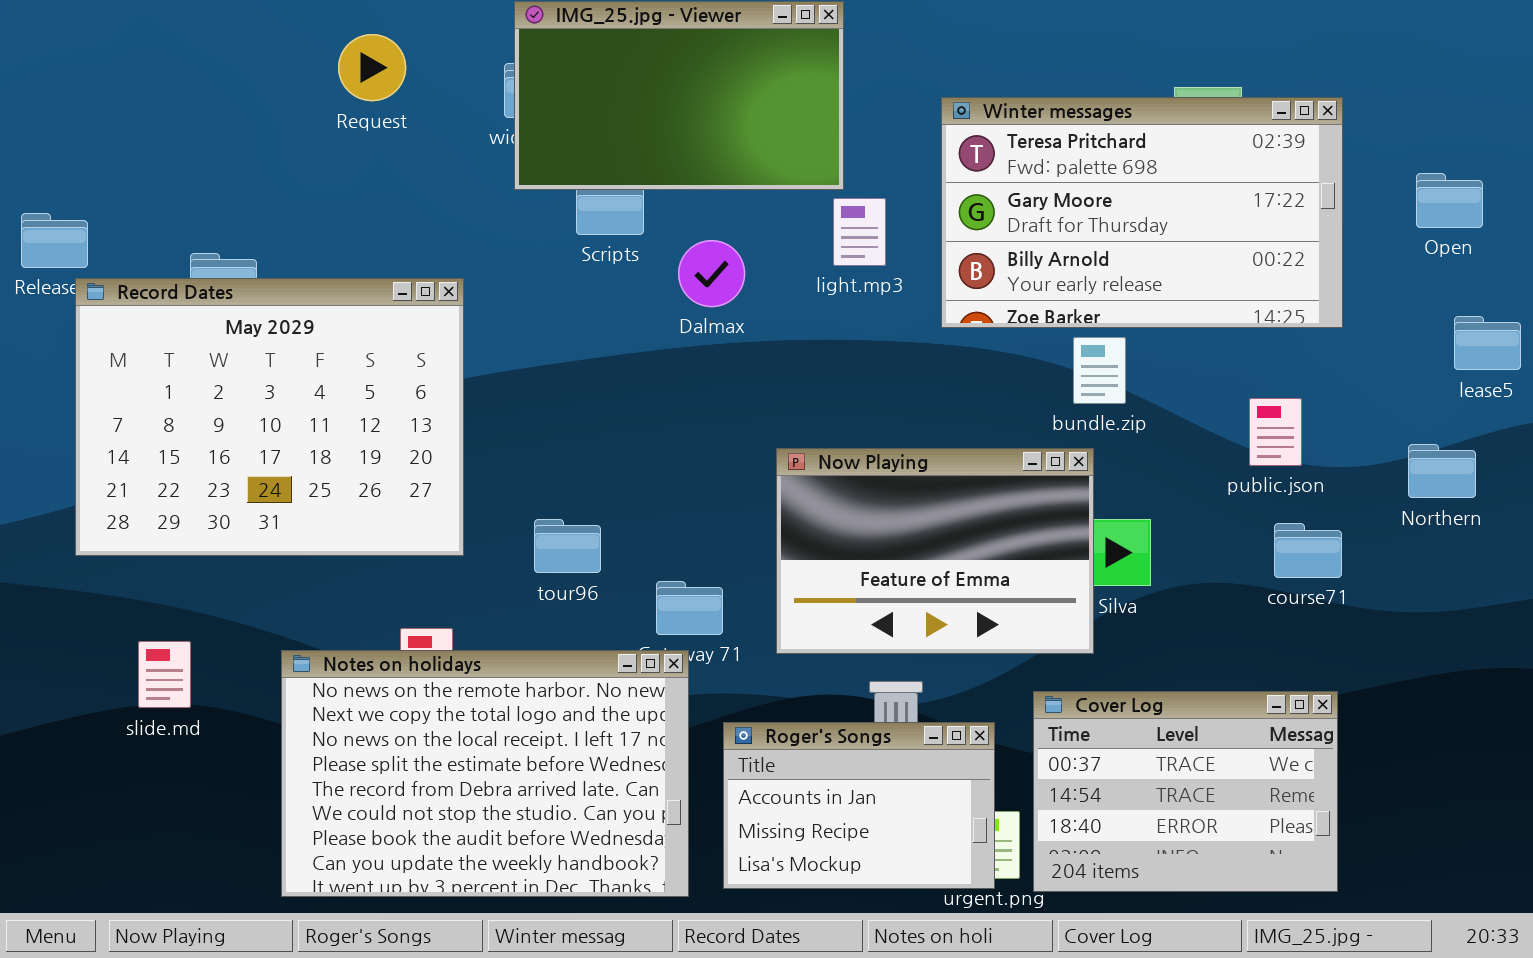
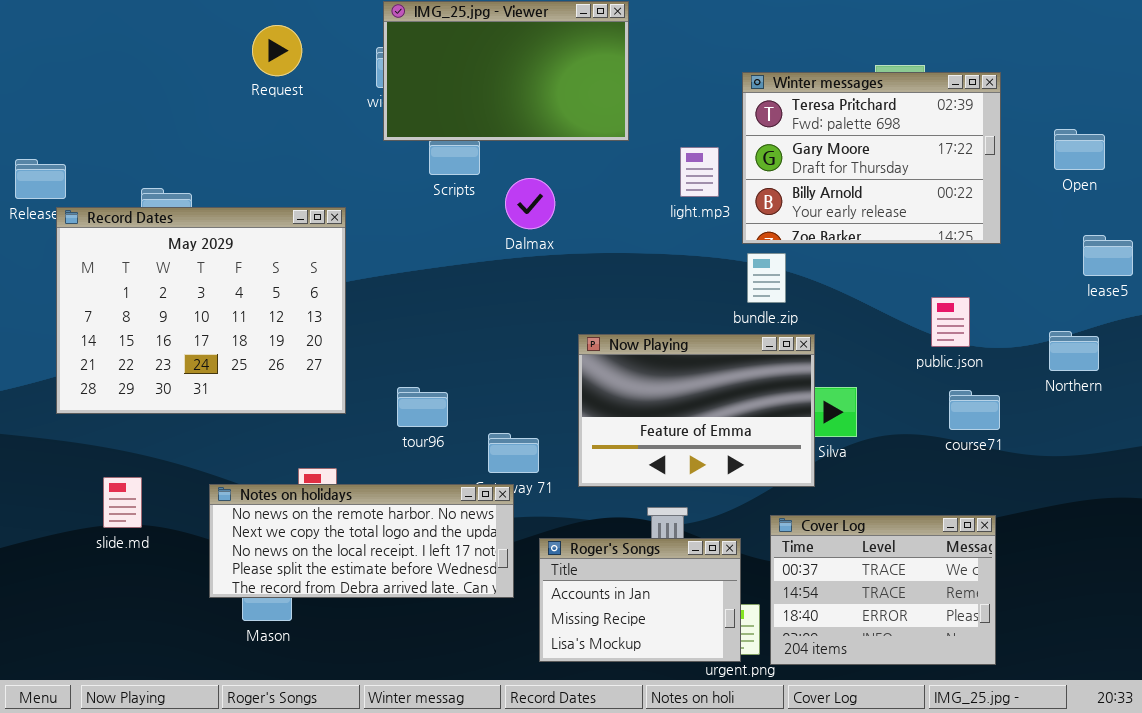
Winter messages: [941,97,1343,328] -> [742,72,1001,244], resized
light.mp3: [833,198,886,266] -> [680,147,719,197], moved
bundle.zip: [1073,337,1126,404] -> [747,253,786,303], moved
Notes on holidays: [281,650,689,897] -> [209,484,514,598], resized

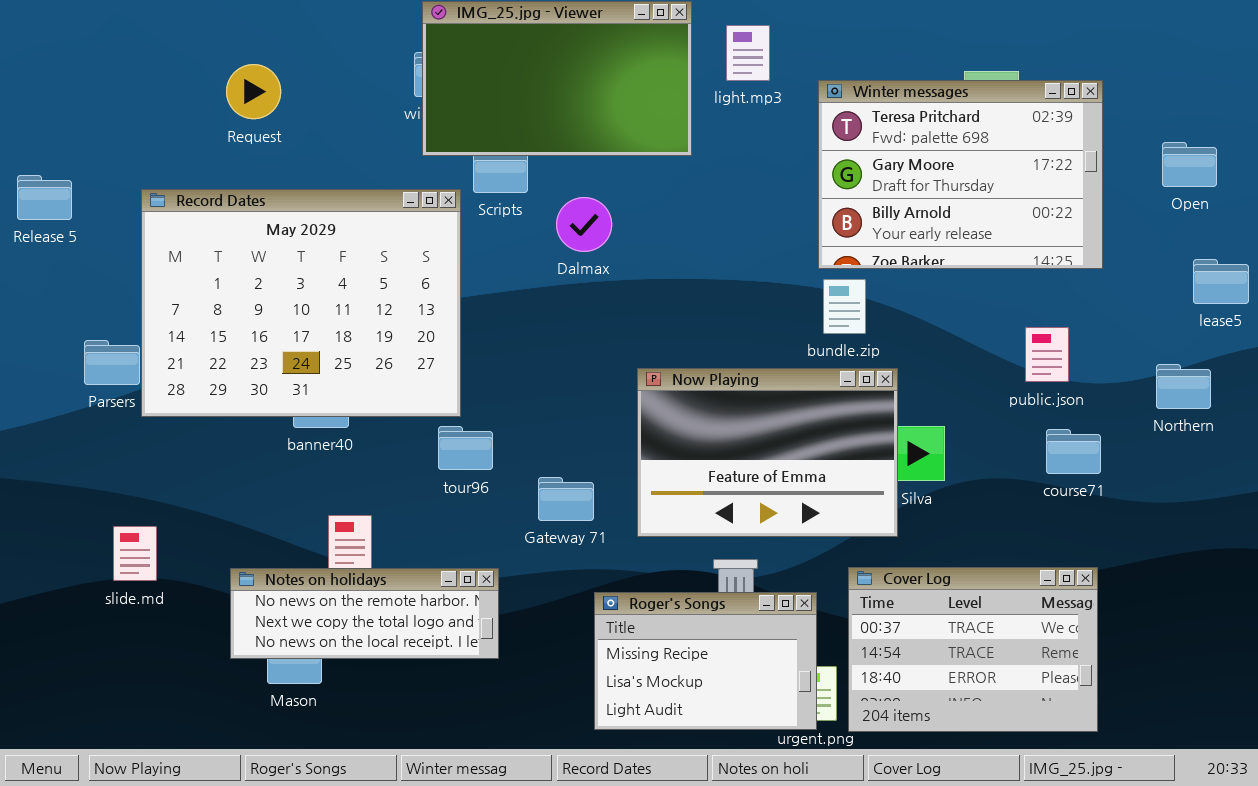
Request: [252,25,302,76] -> [226,64,281,119], moved
light.mp3: [680,147,719,197] -> [726,25,770,81], moved
Record Dates: [56,207,346,414] -> [141,189,461,417], moved
Notes on holidays: [209,484,514,598] -> [230,568,499,659], resized
Roger's Songs: [539,538,741,662] -> [594,592,817,730], scrolled down 1 row

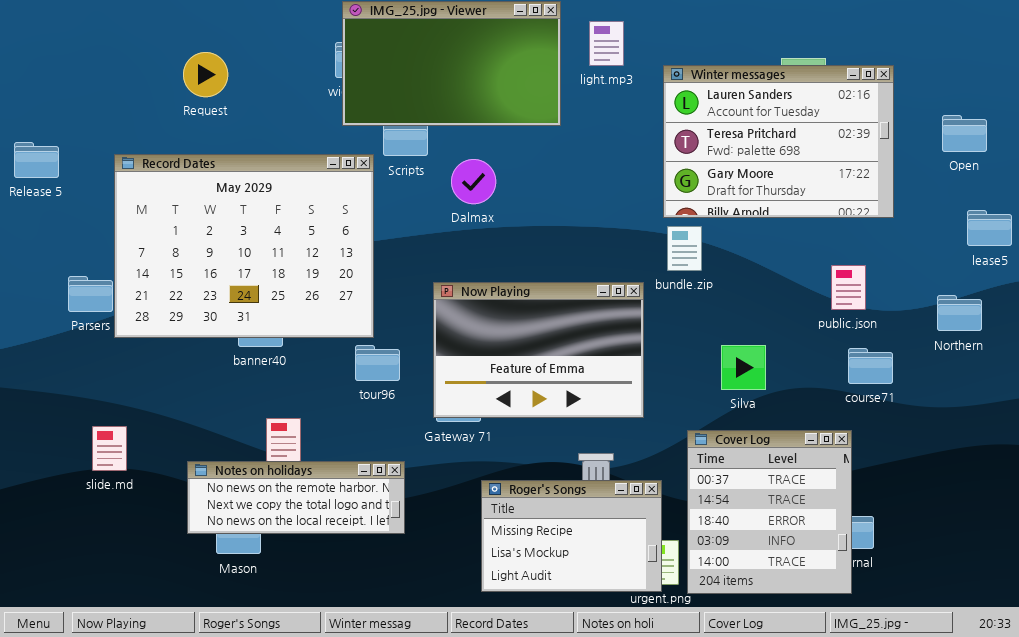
Winter messages: [818,80,1103,269] -> [663,65,894,218], scrolled up 1 row
Now Playing: [637,368,898,537] -> [433,282,644,418], moved
Cover Log: [848,567,1098,732] -> [687,430,852,594], resized

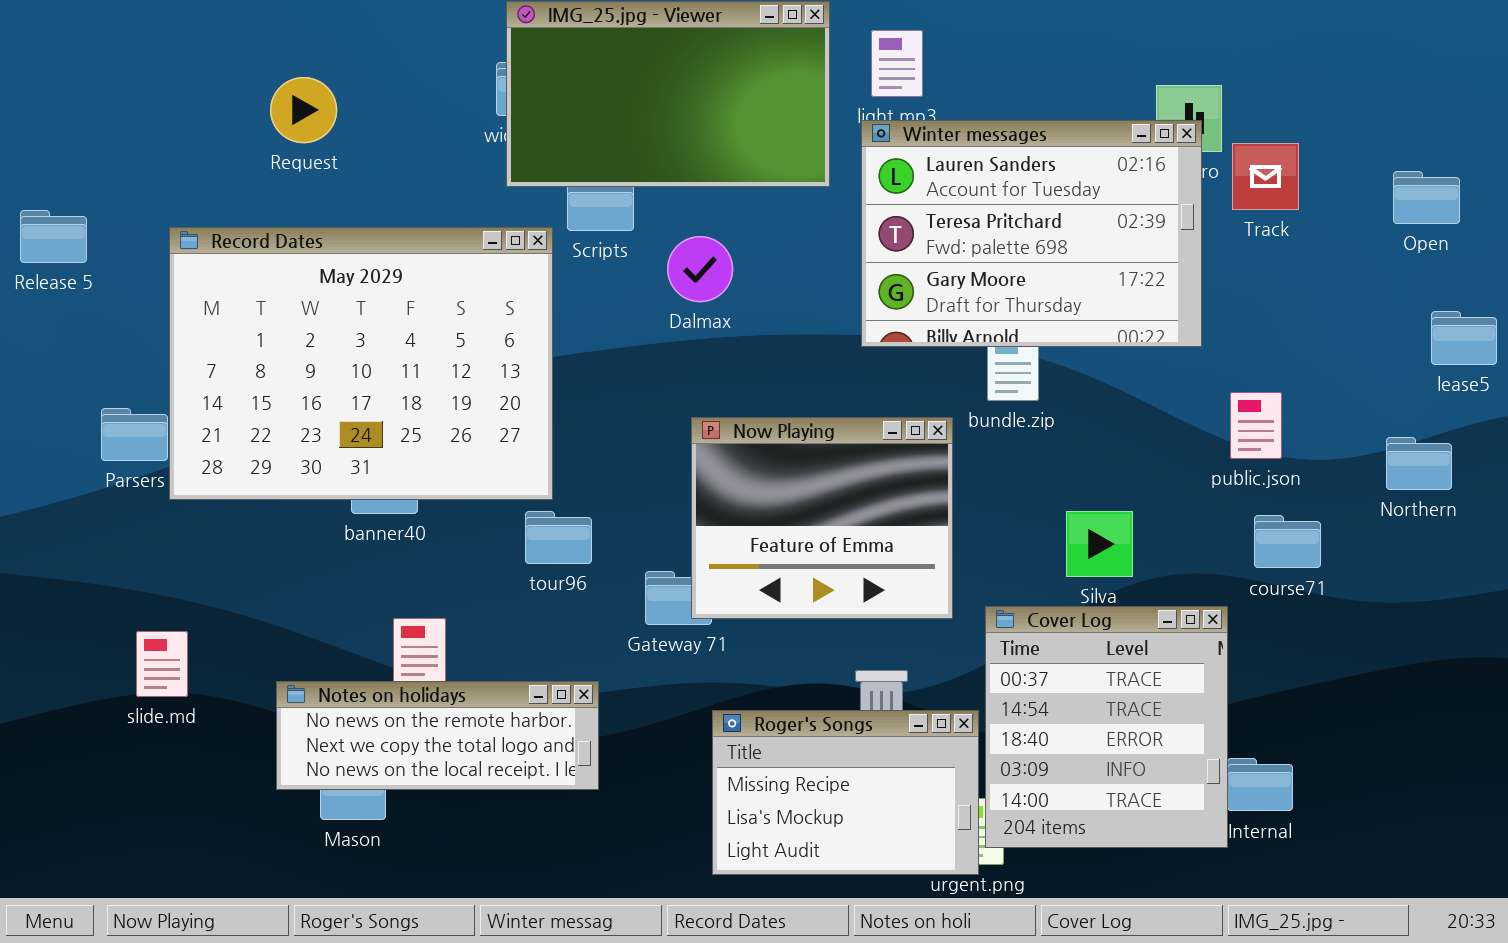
Winter messages: [663,65,894,218] -> [861,120,1202,347], moved
Now Playing: [433,282,644,418] -> [691,417,953,619], resized
Cover Log: [687,430,852,594] -> [985,606,1228,848], moved

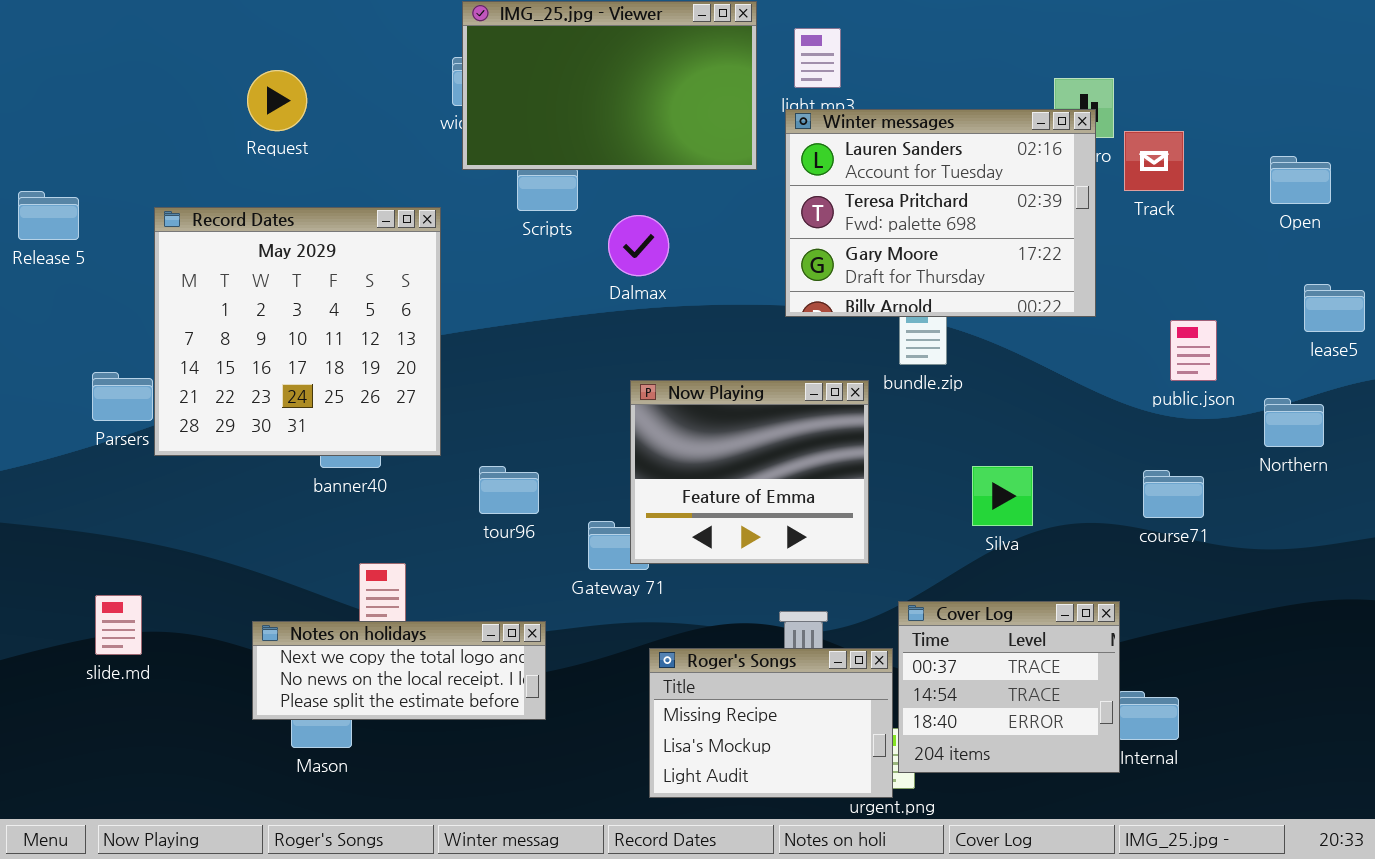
Record Dates: [169,227,553,500] -> [154,207,441,456], resized
public.json: [1230,392,1282,459] -> [1170,320,1217,381], moved
Cover Log: [985,606,1228,848] -> [898,601,1120,773], resized
slide.md: [136,631,188,697] -> [95,595,142,655], moved
Notes on holidays: [276,681,599,790] -> [252,621,546,720], scrolled down 1 row

